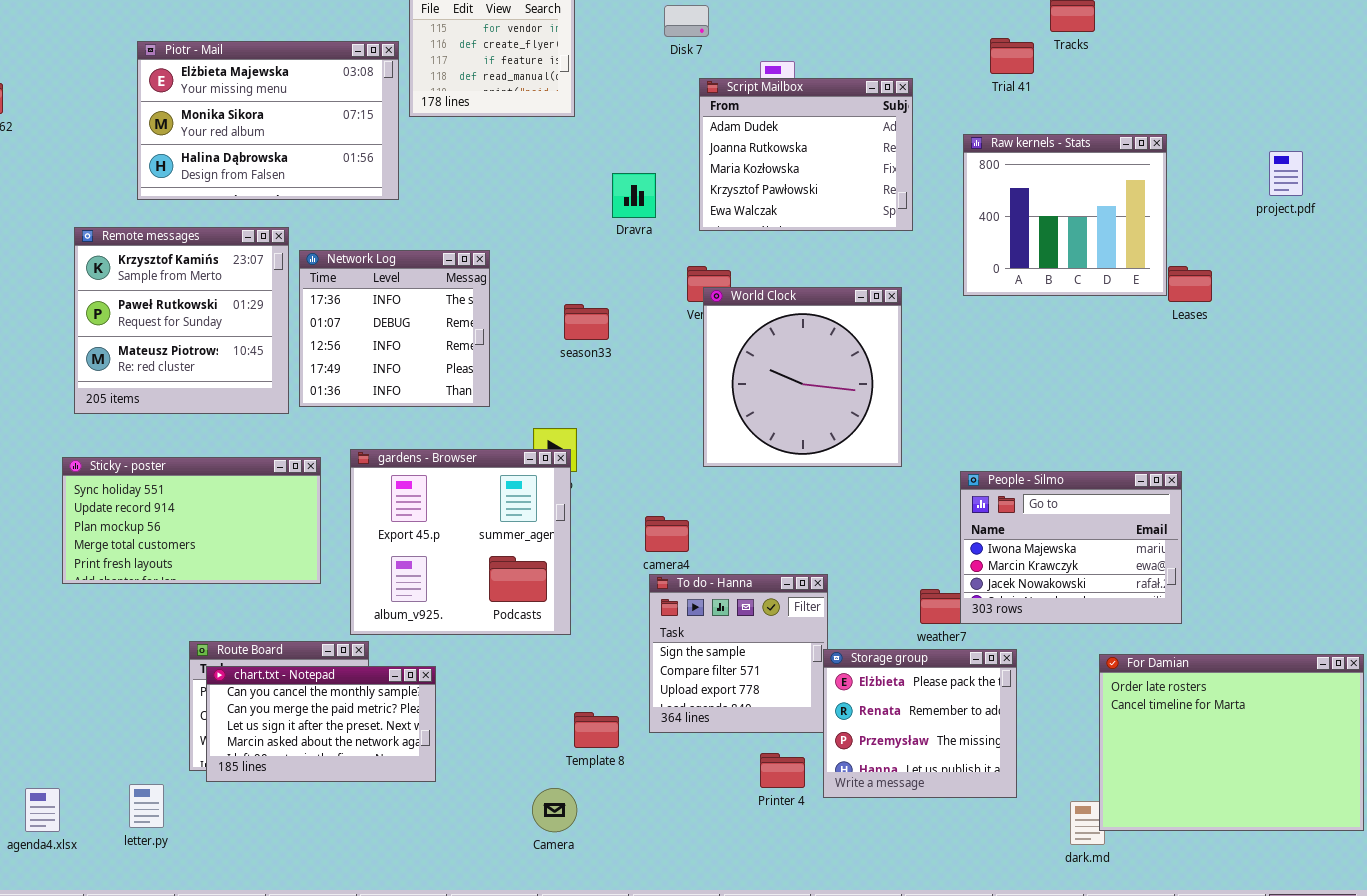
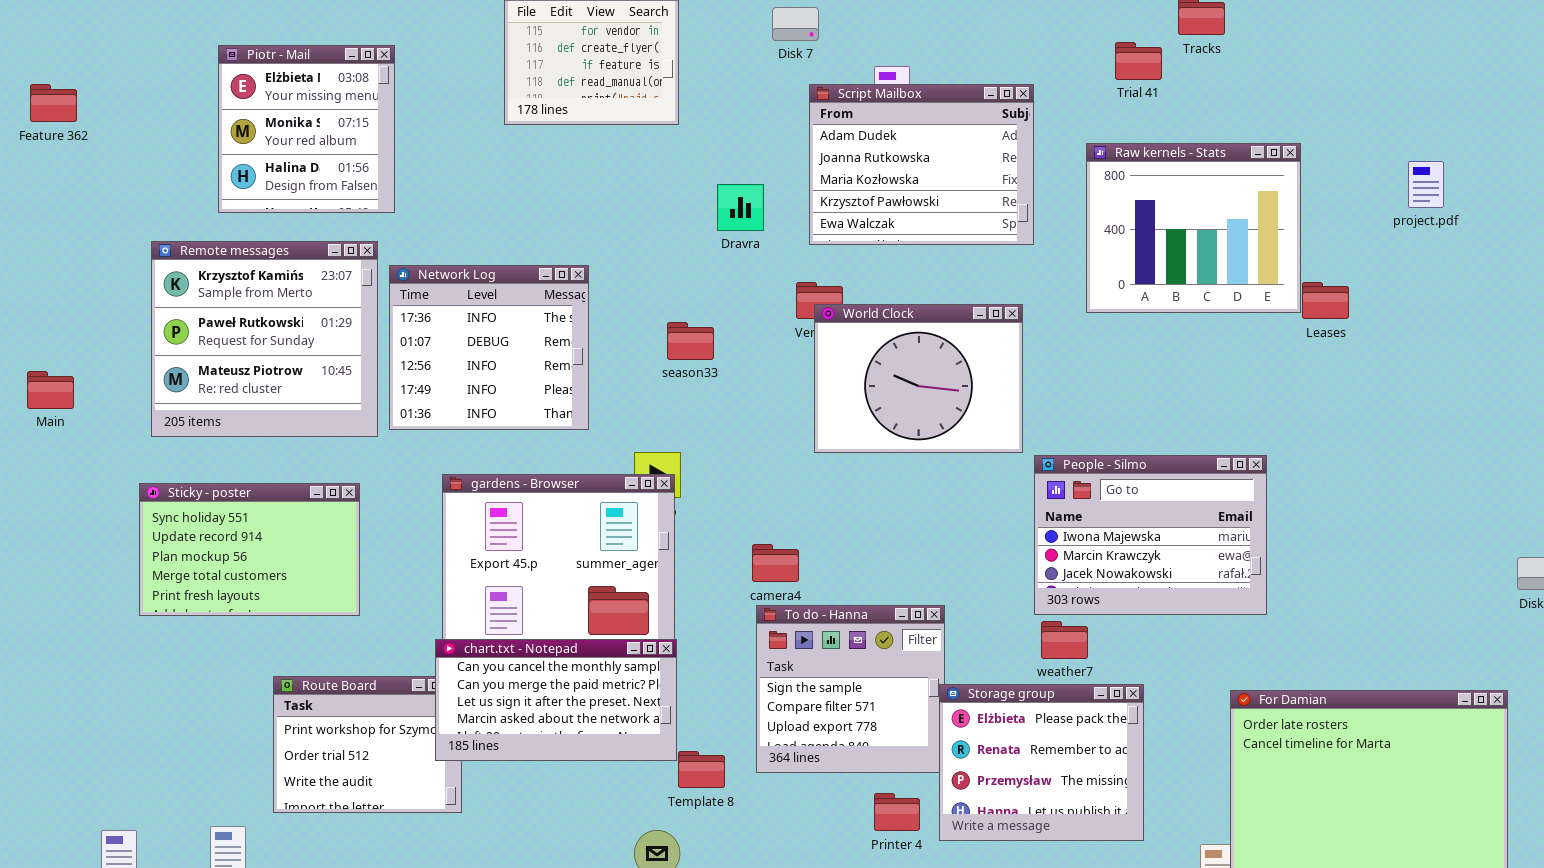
Piotr - Mail: [137,41,399,200] -> [218,45,395,213], resized
World Clock: [703,287,902,467] -> [814,304,1023,453], resized
Sticky - poster: [62,457,321,584] -> [139,483,360,616], resized
People - Silmo: [960,471,1182,624] -> [1034,455,1267,615], moved
chart.txt - Notepad: [206,666,436,782] -> [435,639,677,761], moved

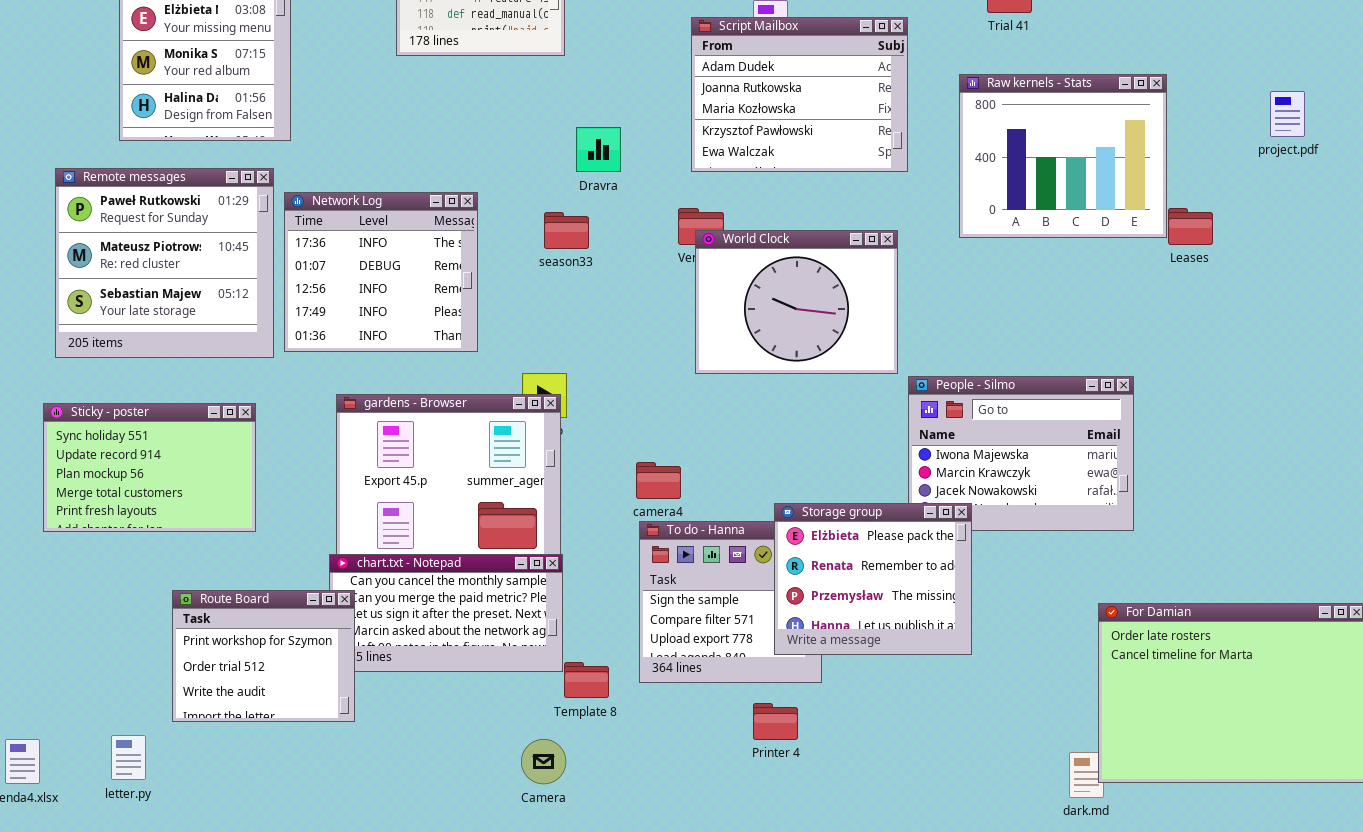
Dravra: [717,184,764,231] -> [576,127,621,172], moved
Remote messages: [151,241,378,437] -> [55,168,274,358], scrolled down 1 row
season33: [667,322,714,360] -> [544,212,589,249], moved
Route Board: [273,676,462,813] -> [172,590,355,722], raised
Storage group: [939,684,1144,841] -> [774,503,972,655], moved

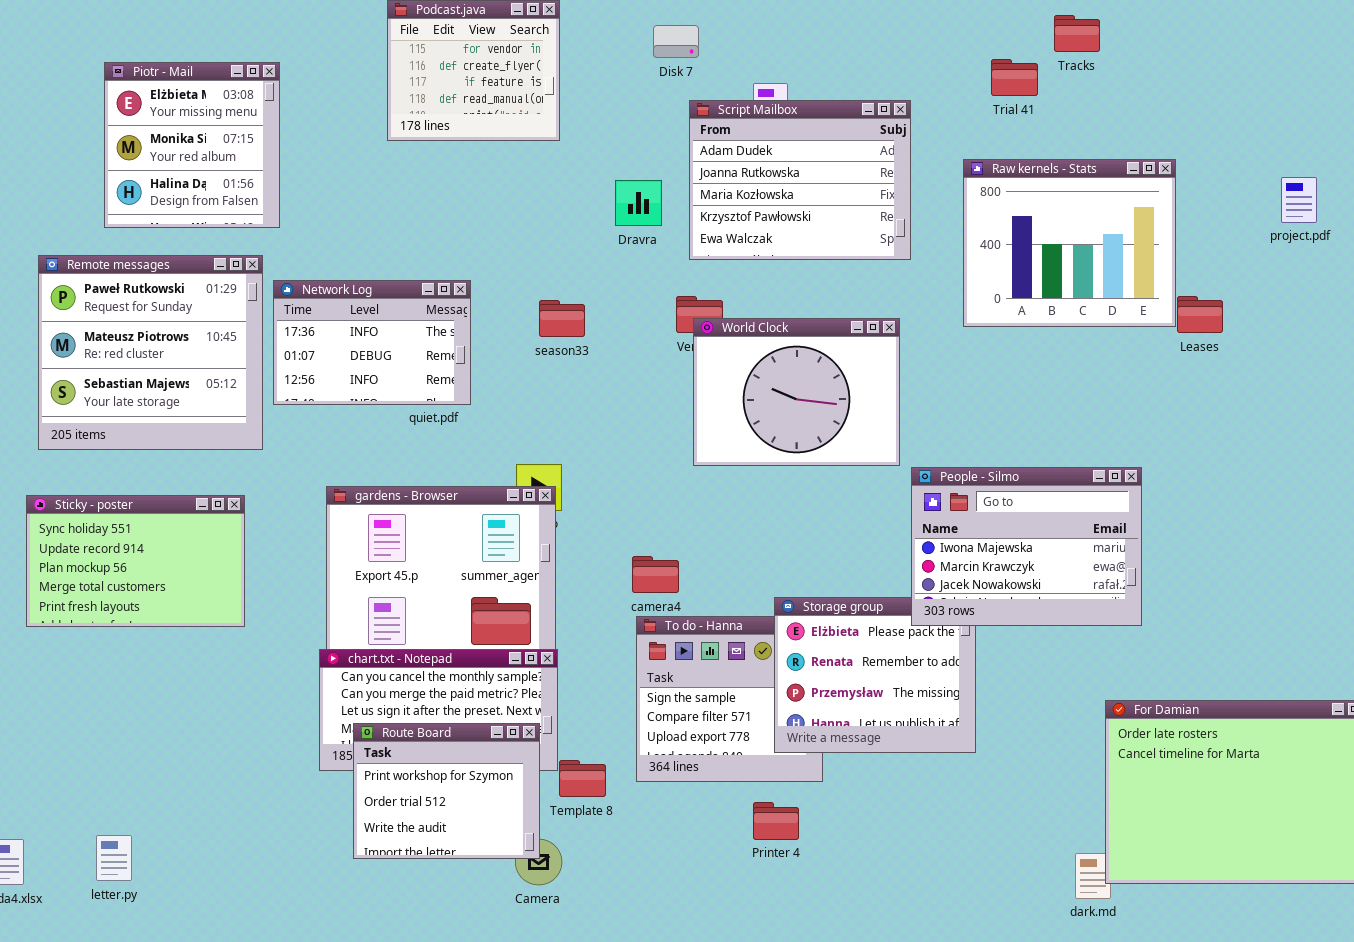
Dravra: [576,127,621,172] -> [615,180,662,226], moved
Network Log: [284,192,478,352] -> [273,280,471,405], resized
People - Silmo: [908,376,1134,531] -> [911,467,1142,626], raised
Route Board: [172,590,355,722] -> [353,723,540,859], moved

